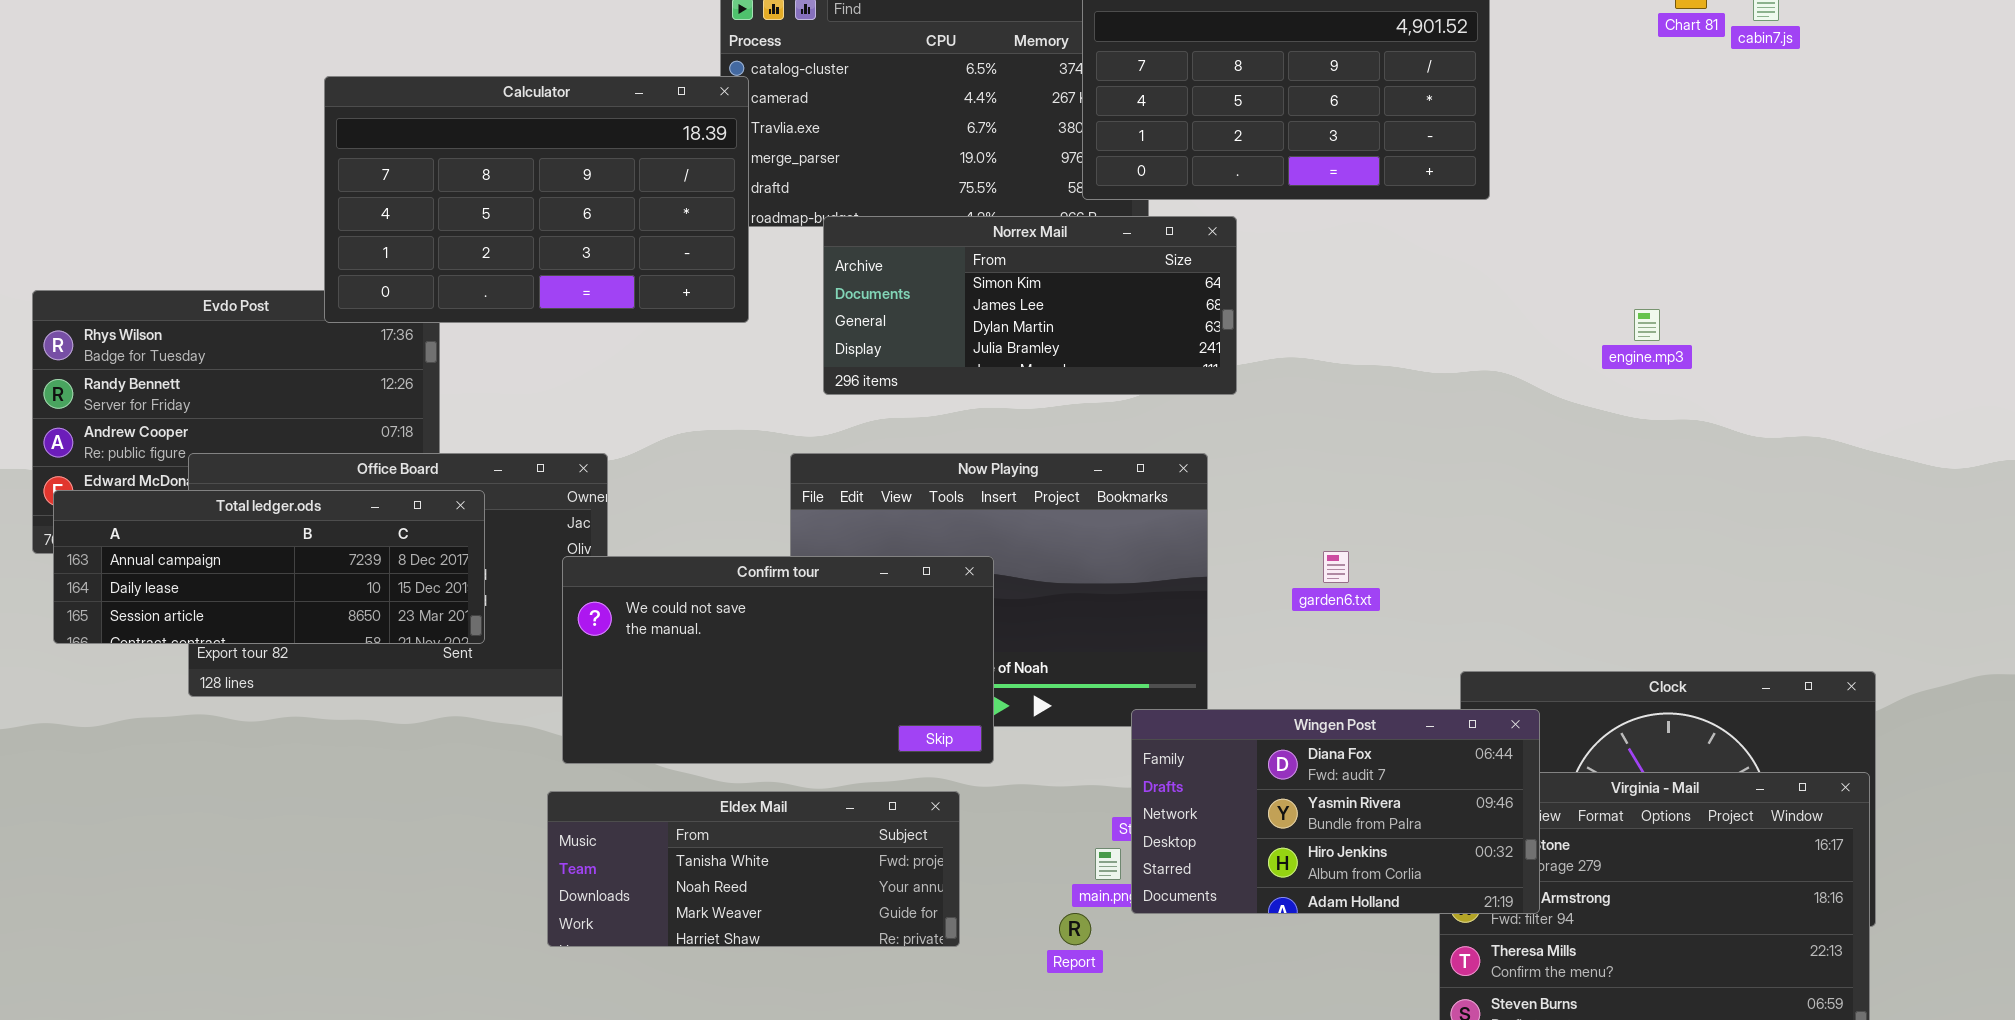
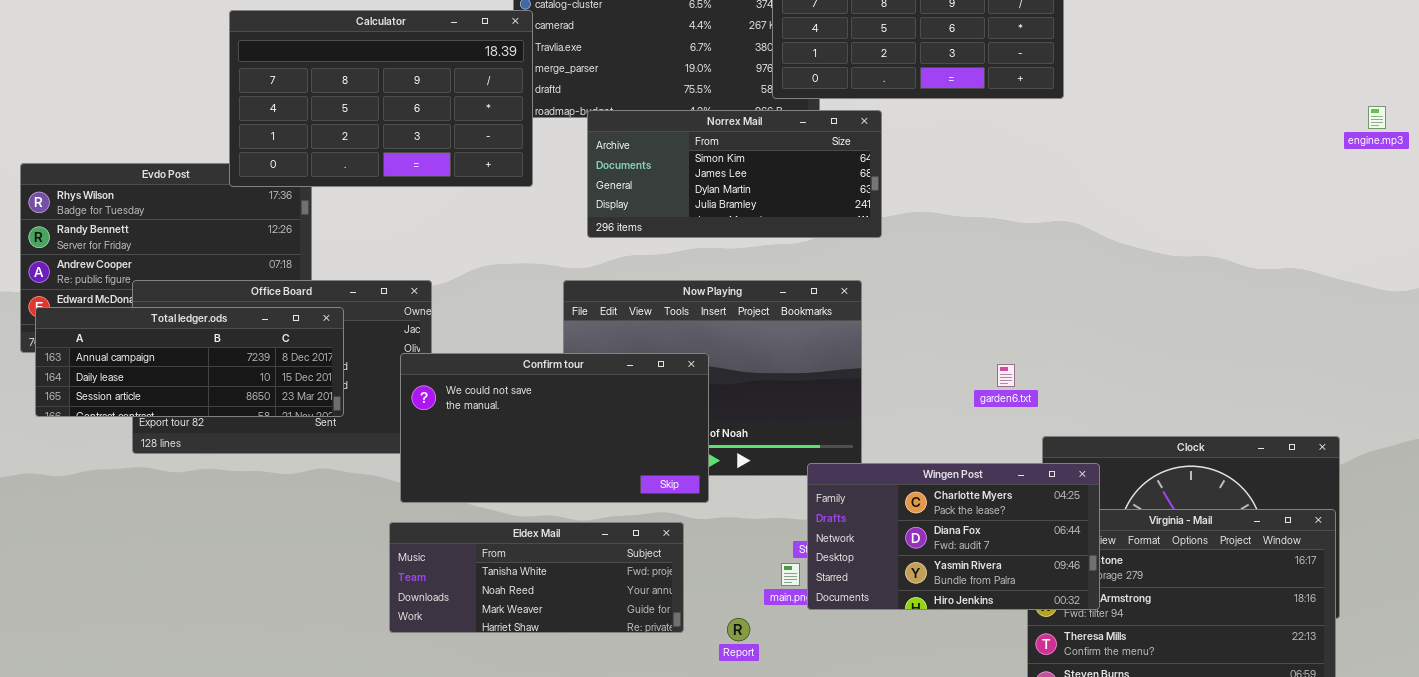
engine.mp3: [1634,309,1660,341] -> [1368,106,1386,129], moved
garden6.txt: [1323,551,1349,583] -> [997,364,1015,387], moved
Wingen Post: [1131,709,1540,914] -> [807,463,1100,610], scrolled up 1 row
Report: [1059,913,1091,945] -> [727,618,750,641], moved

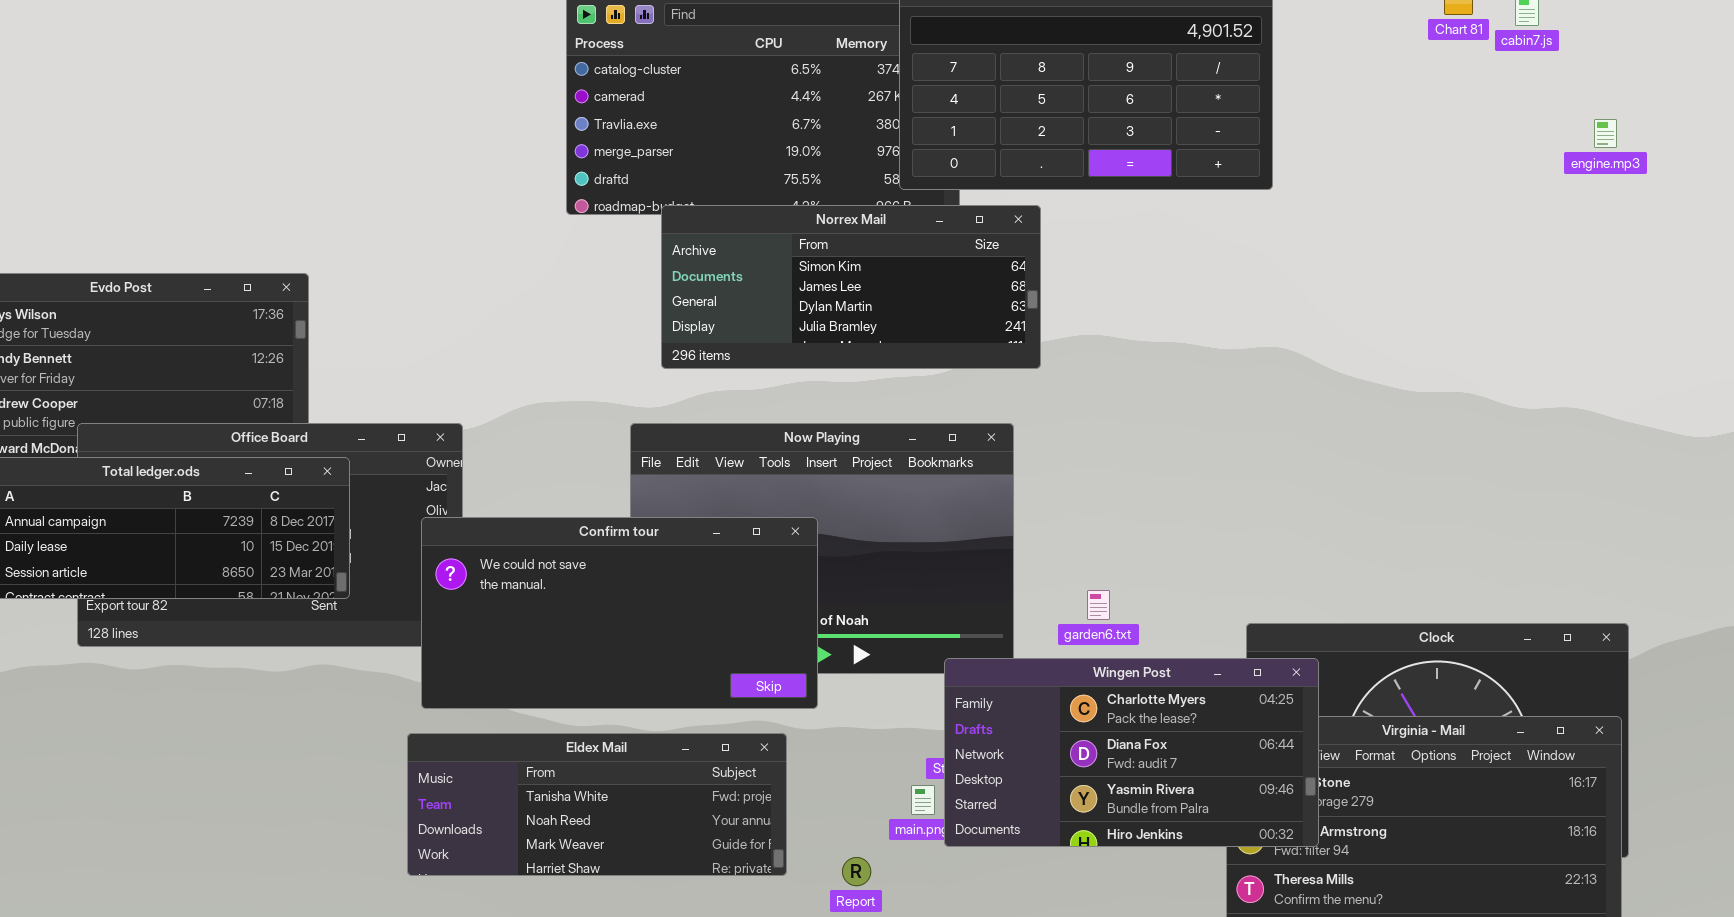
Calculator: [229,10,533,187] -> none, closed
engine.mp3: [1368,106,1386,129] -> [1594,119,1617,148], moved
garden6.txt: [997,364,1015,387] -> [1087,590,1110,620], moved

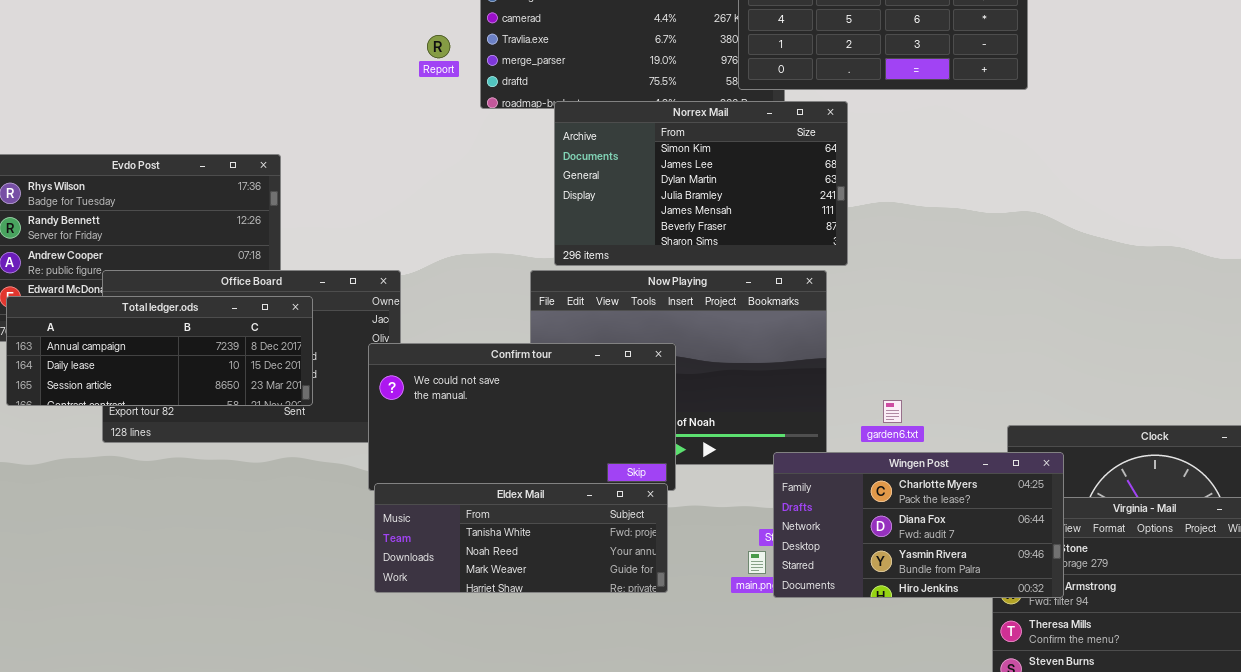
Norrex Mail: [661,205,1041,369] -> [554,101,848,266], resized
Eldex Mail: [407,733,787,876] -> [374,483,668,593], moved
Report: [842,857,871,886] -> [427,35,450,58], moved

